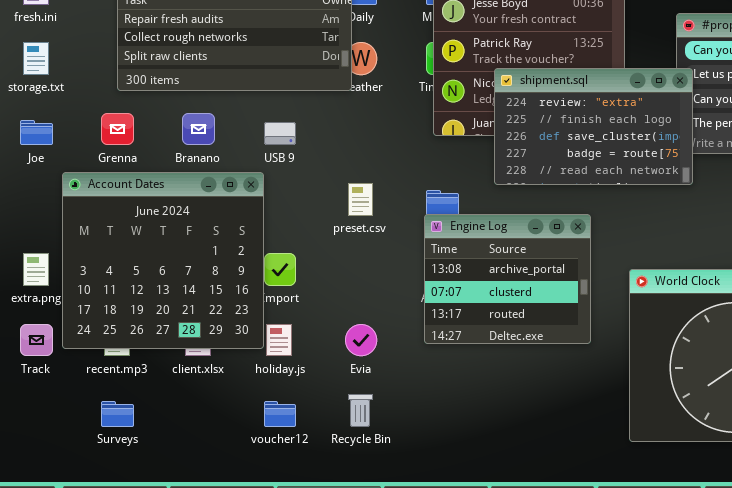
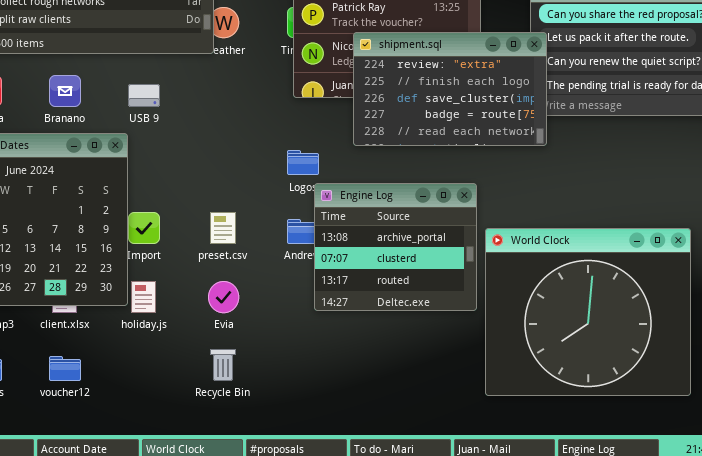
preset.csv: [348,183,373,216] -> [210,212,236,244], moved
Engine Log: [424,214,591,344] -> [314,183,477,311], moved
voucher12: [264,401,296,427] -> [49,356,81,381], moved

